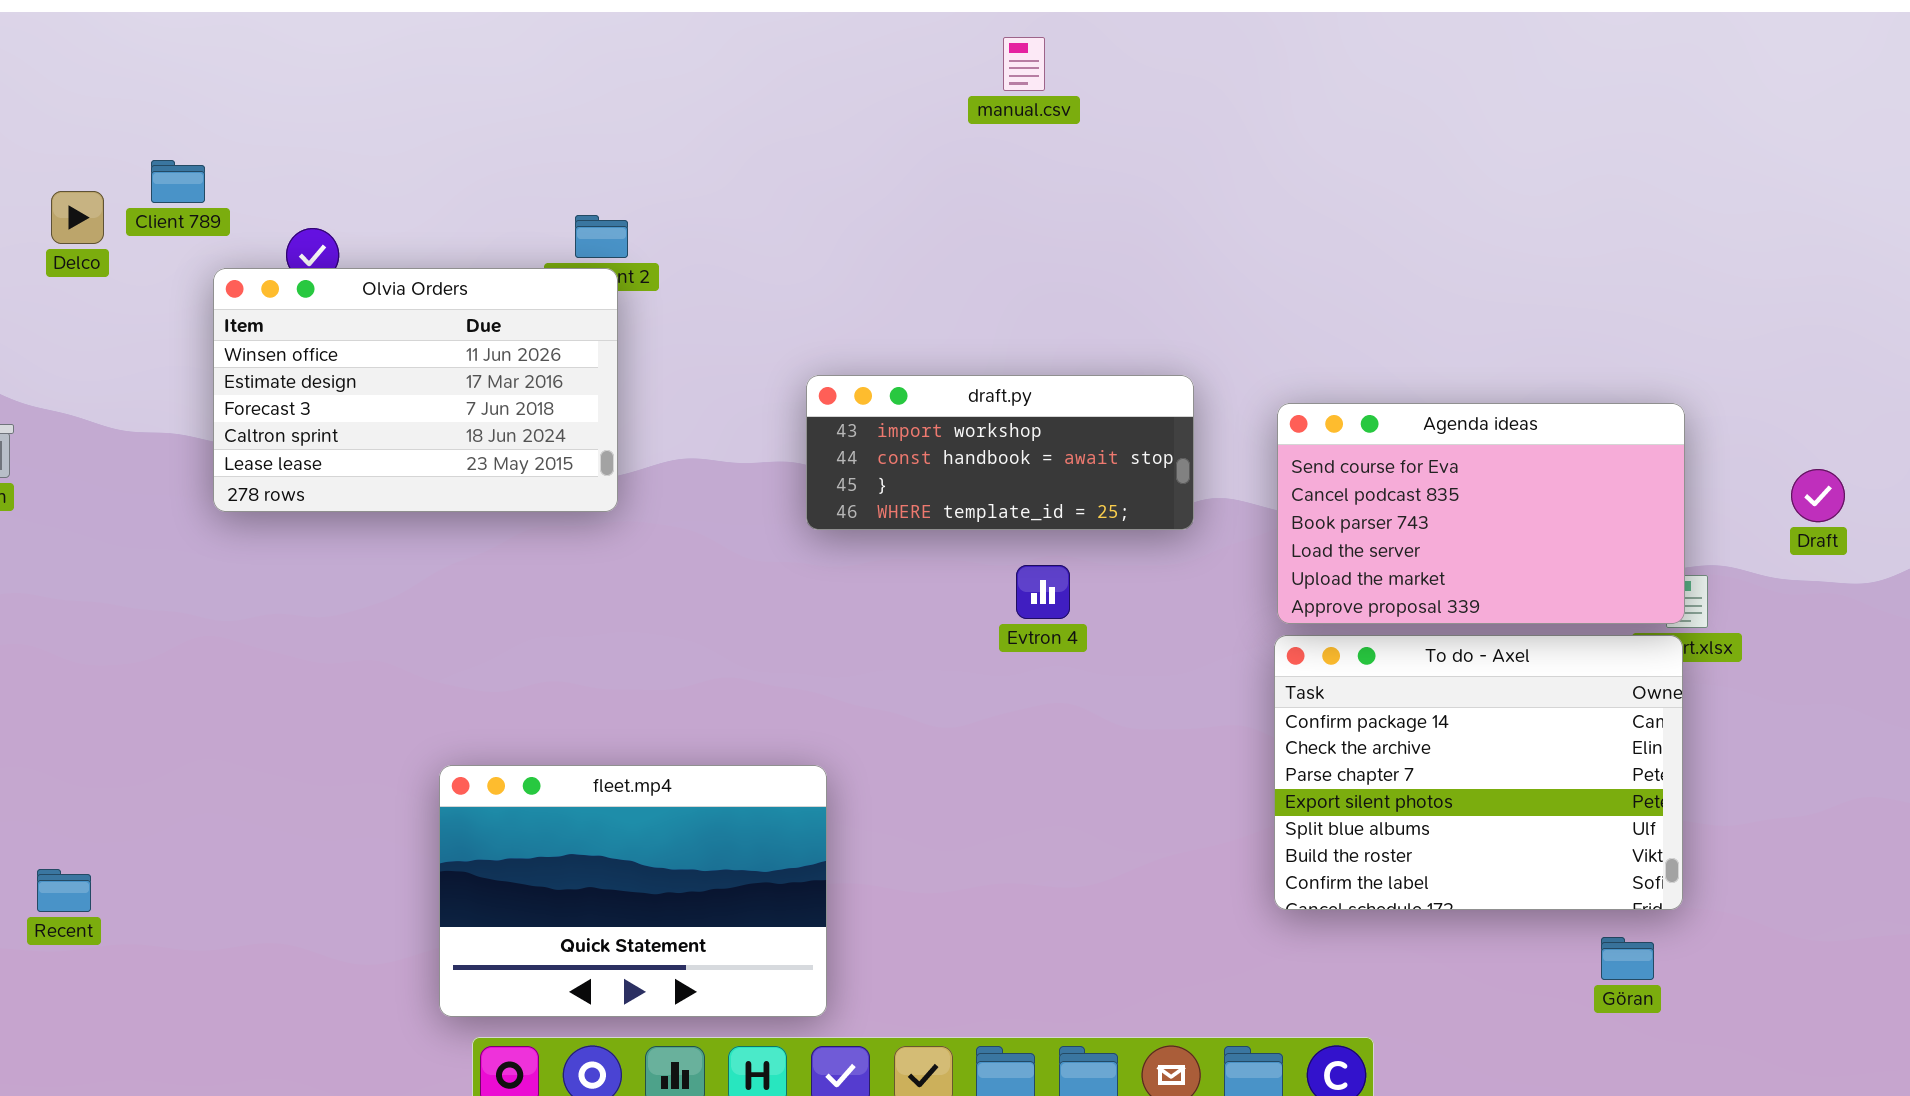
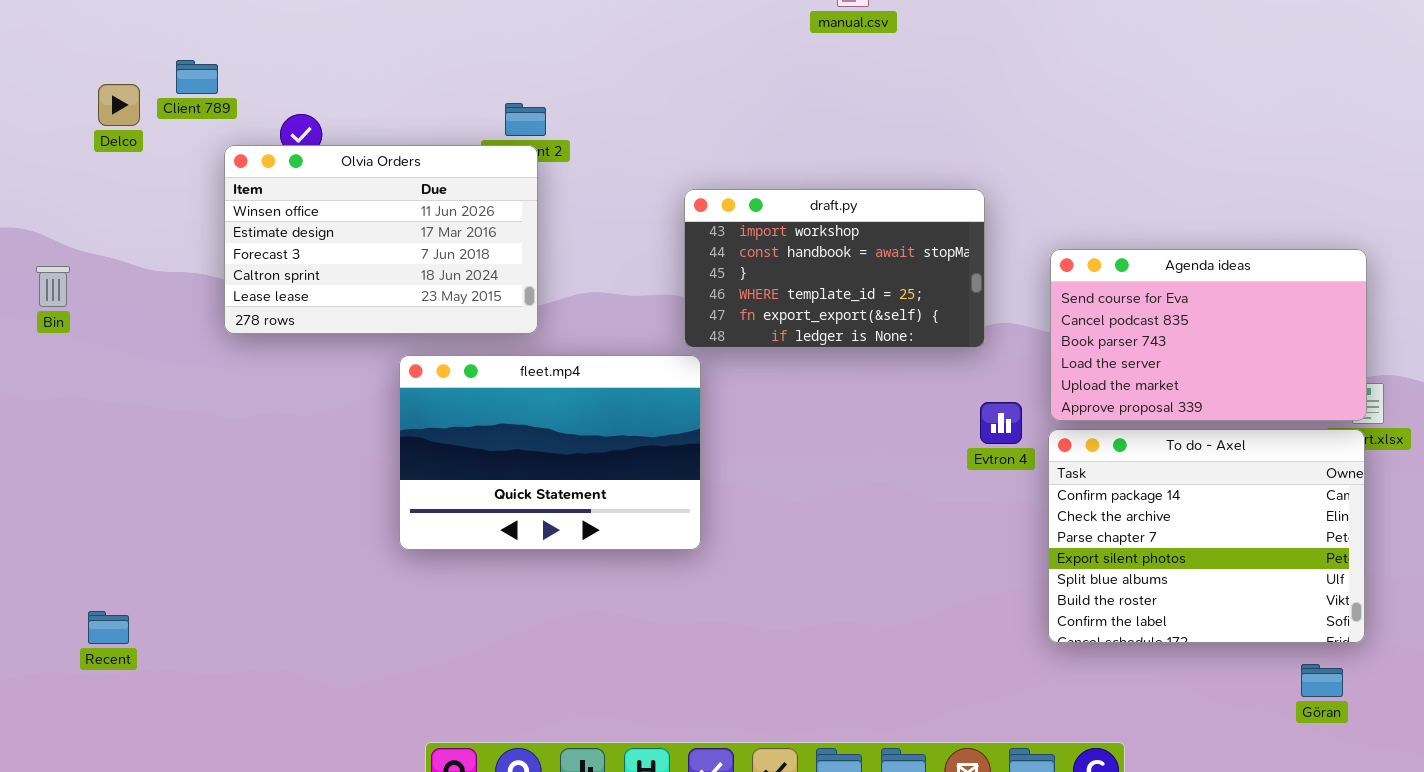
draft.py: [806,375,1194,530] -> [684,189,985,348], resized
Evtron 4: [1016,565,1070,619] -> [980,402,1022,444], moved
fleet.mp4: [439,765,827,1017] -> [399,355,701,550], moved

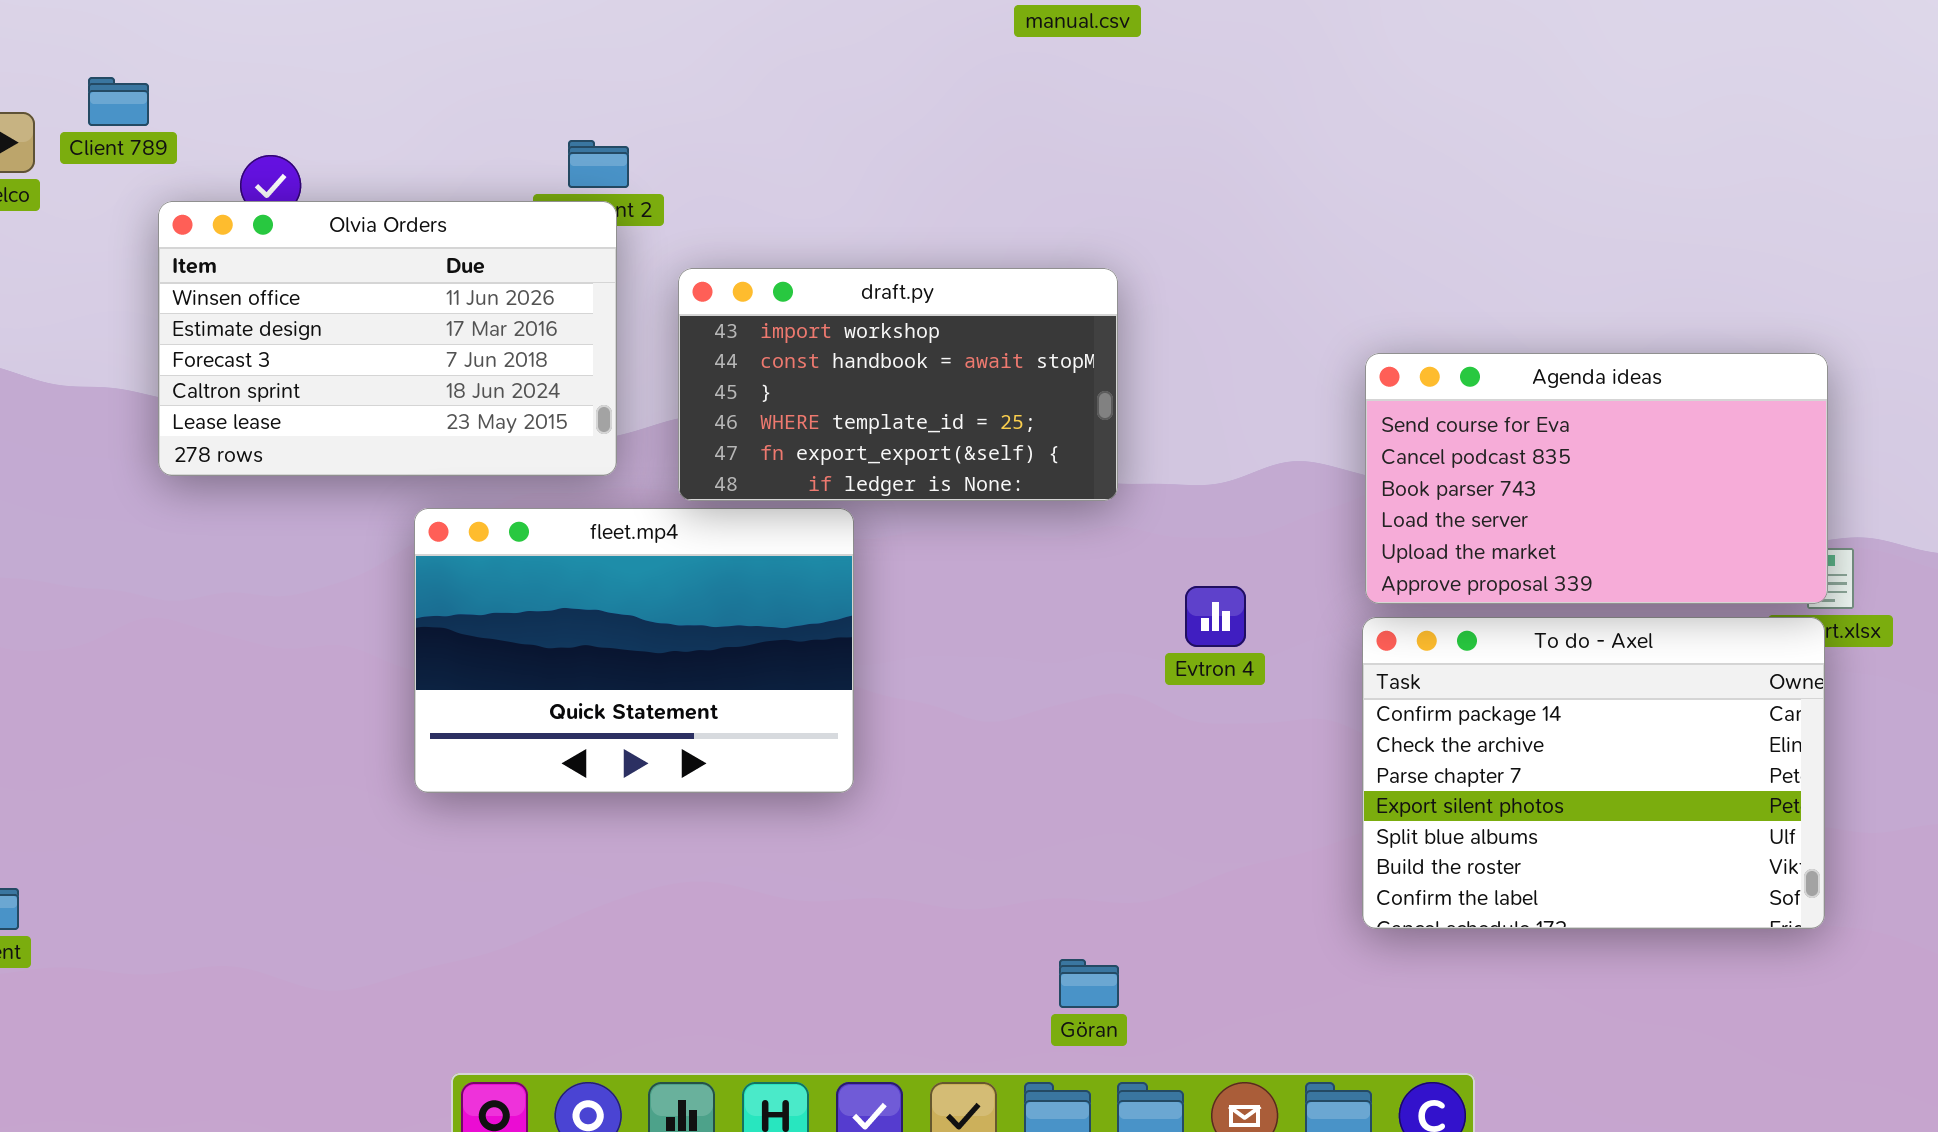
draft.py: [684,189,985,348] -> [678,268,1118,501], moved
Evtron 4: [980,402,1022,444] -> [1185,586,1246,647], moved
Göran: [1301,664,1343,697] -> [1059,959,1119,1008], moved

